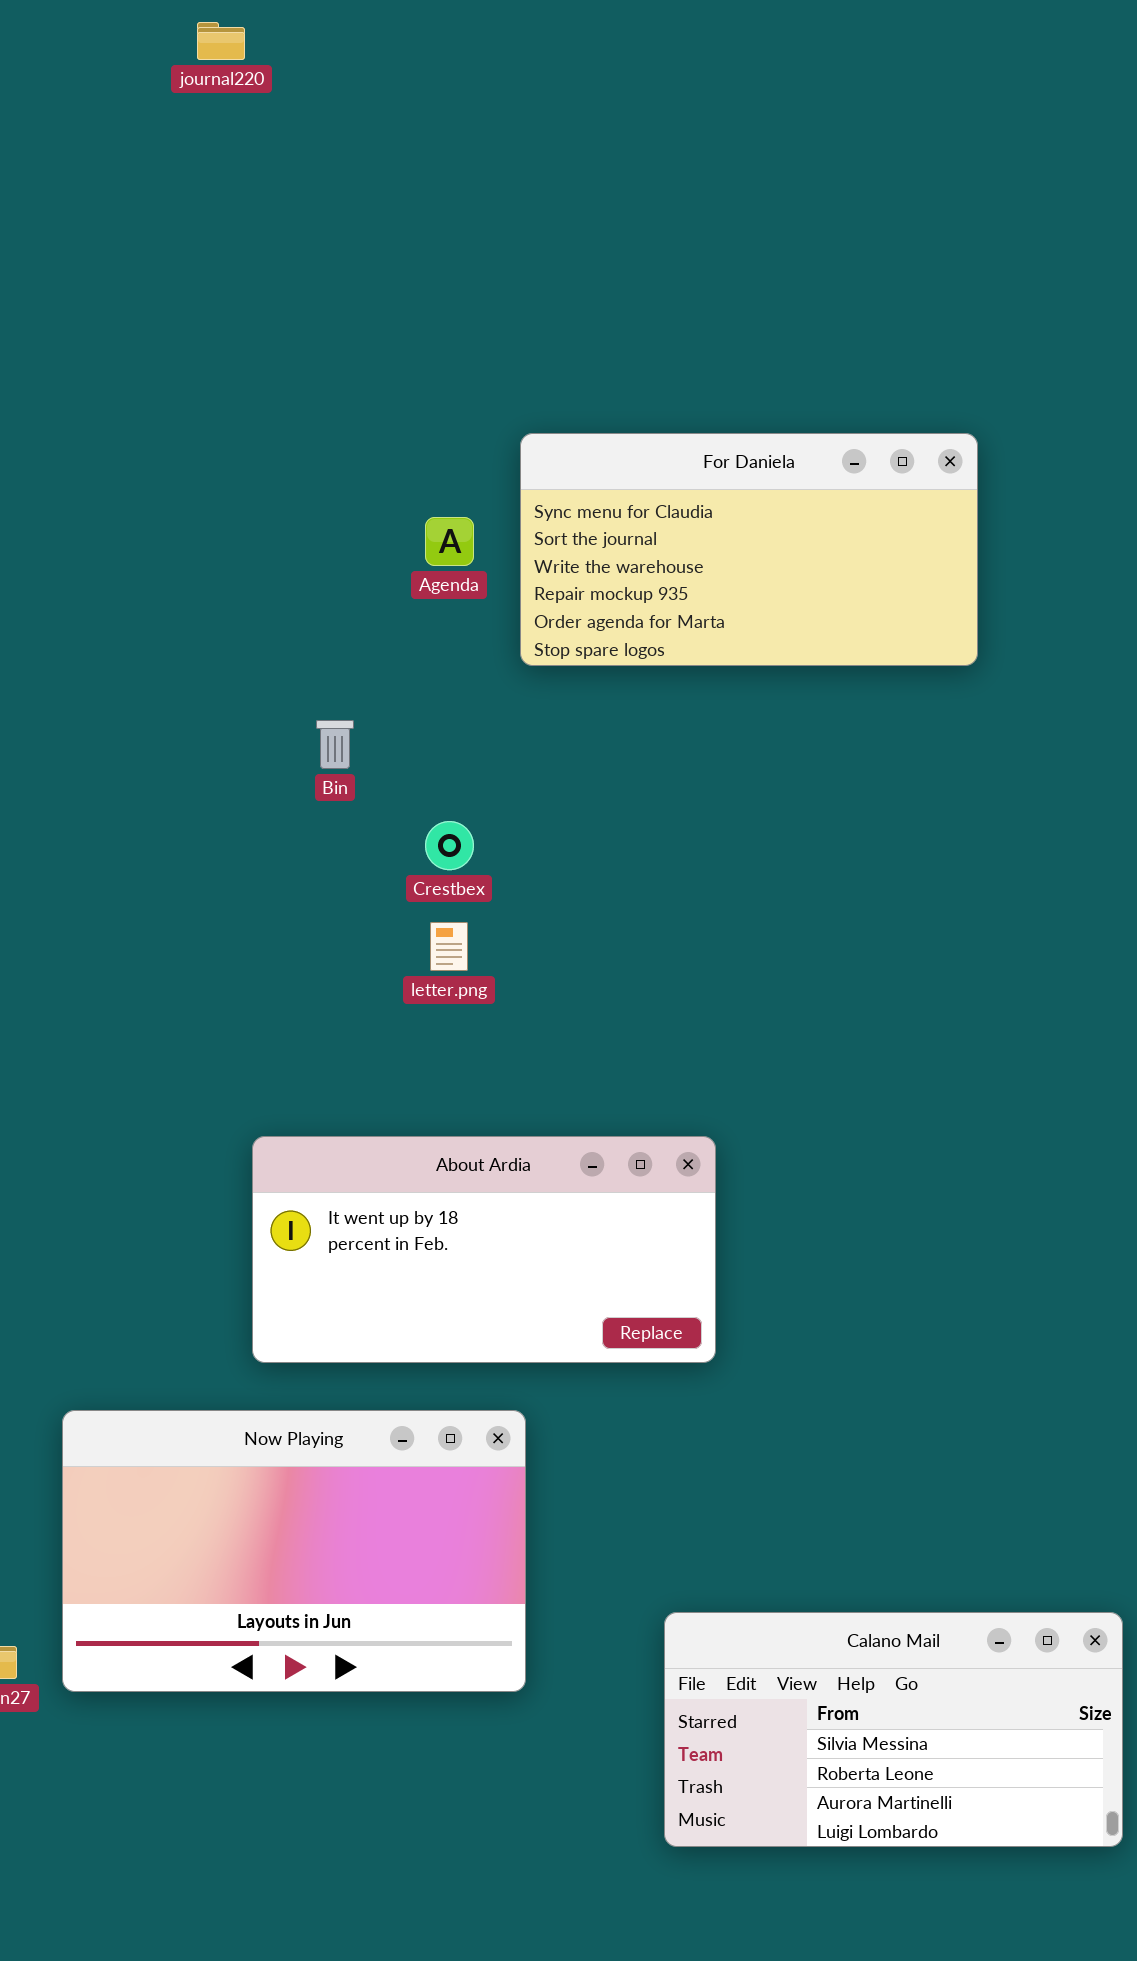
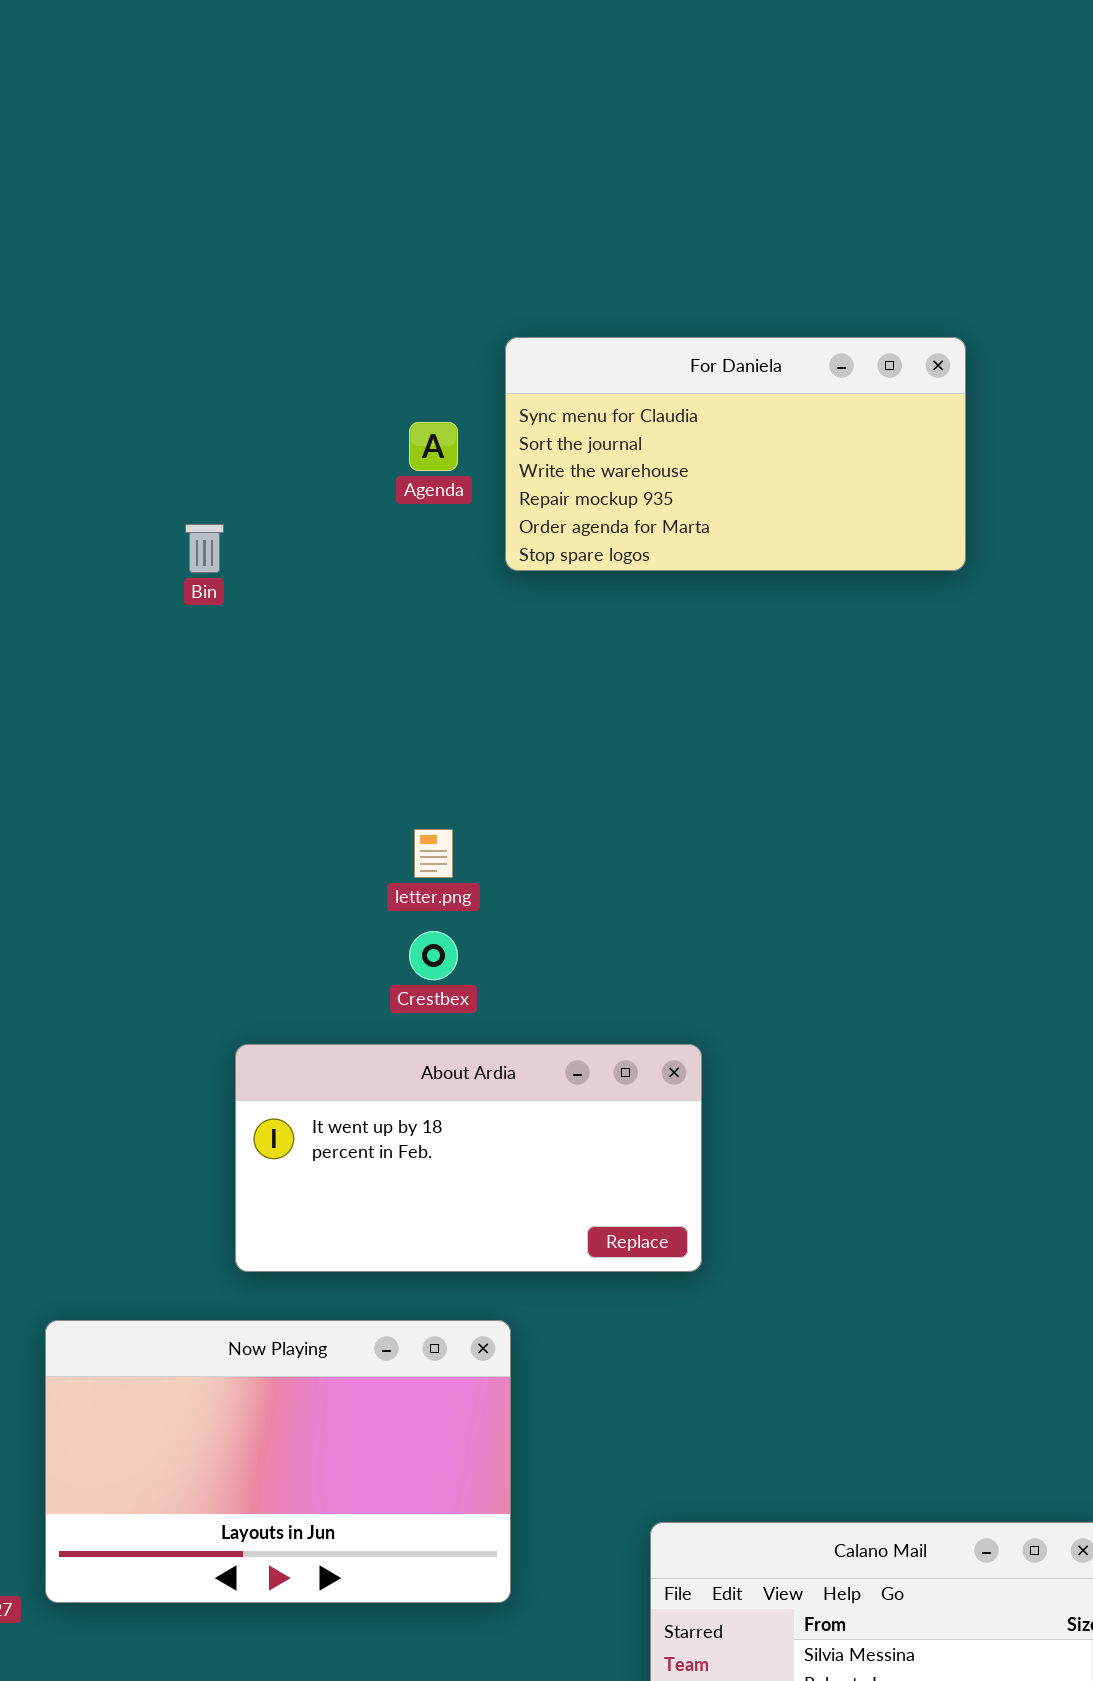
Bin: [316,720,354,769] -> [185,524,224,573], moved
Crestbex: [425,821,474,870] -> [409,931,458,980], moved

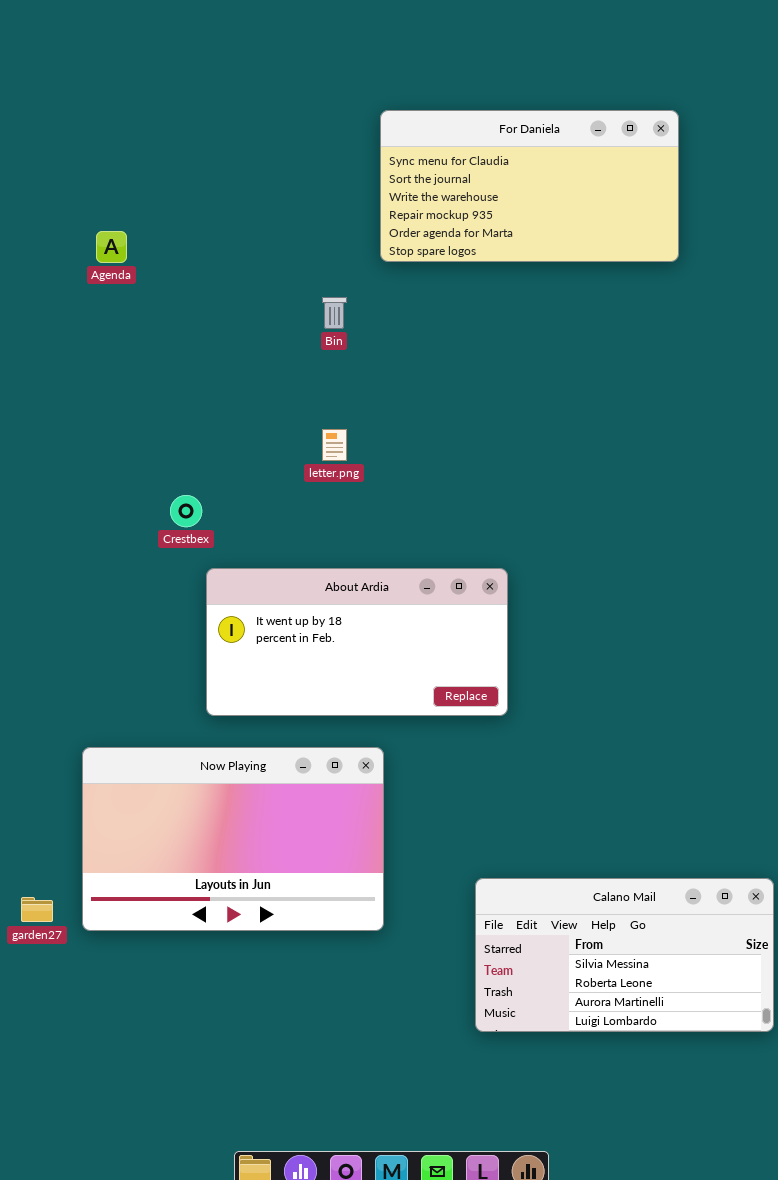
Agenda: [409,422,458,471] -> [96,231,127,263], moved
Bin: [185,524,224,573] -> [322,297,347,329], moved
Crestbex: [409,931,458,980] -> [170,495,202,527], moved

